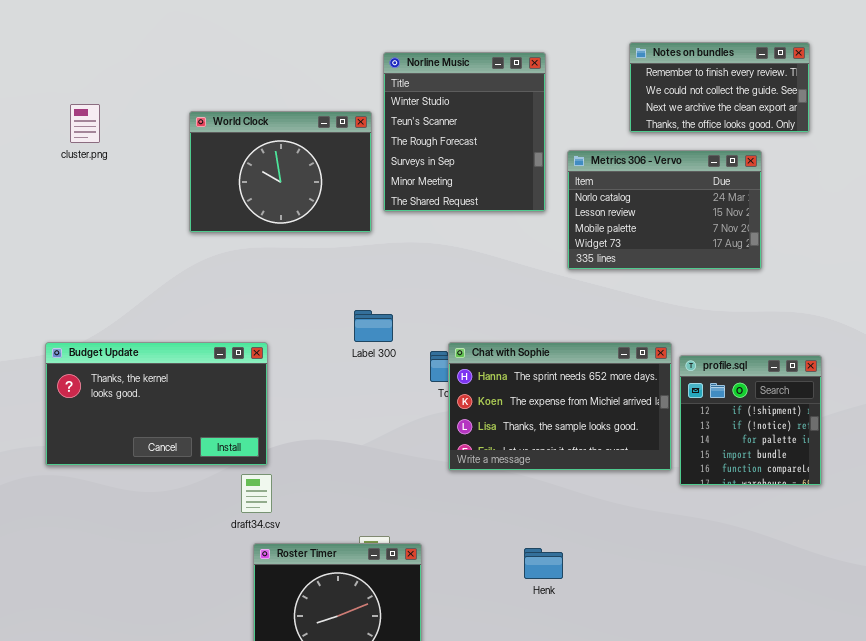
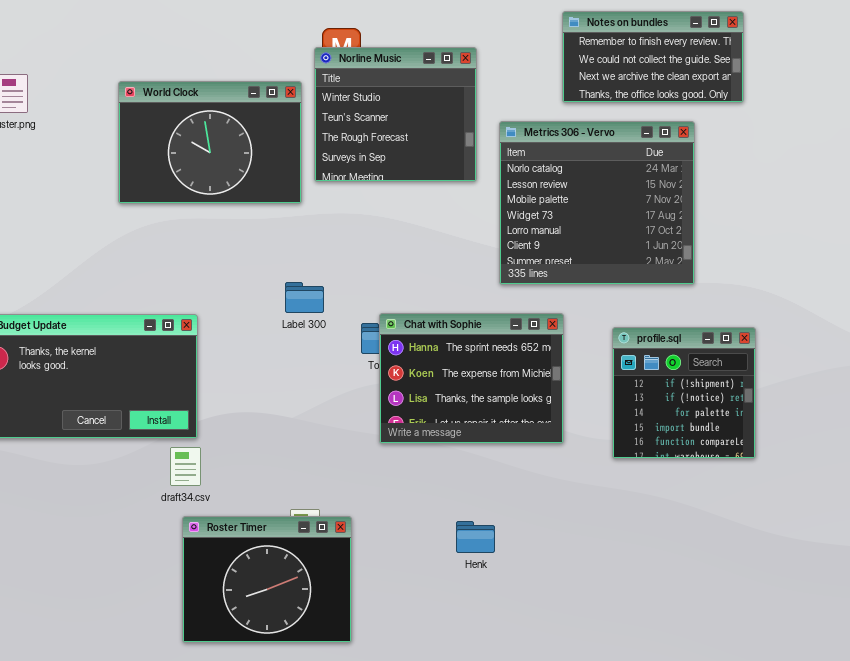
Norline Music: [383,52,546,212] -> [314,47,477,182], resized
Metrics 306 - Vervo: [567,150,762,270] -> [499,121,695,285], resized
Chat with Sophie: [448,342,672,471] -> [379,313,564,444], resized

